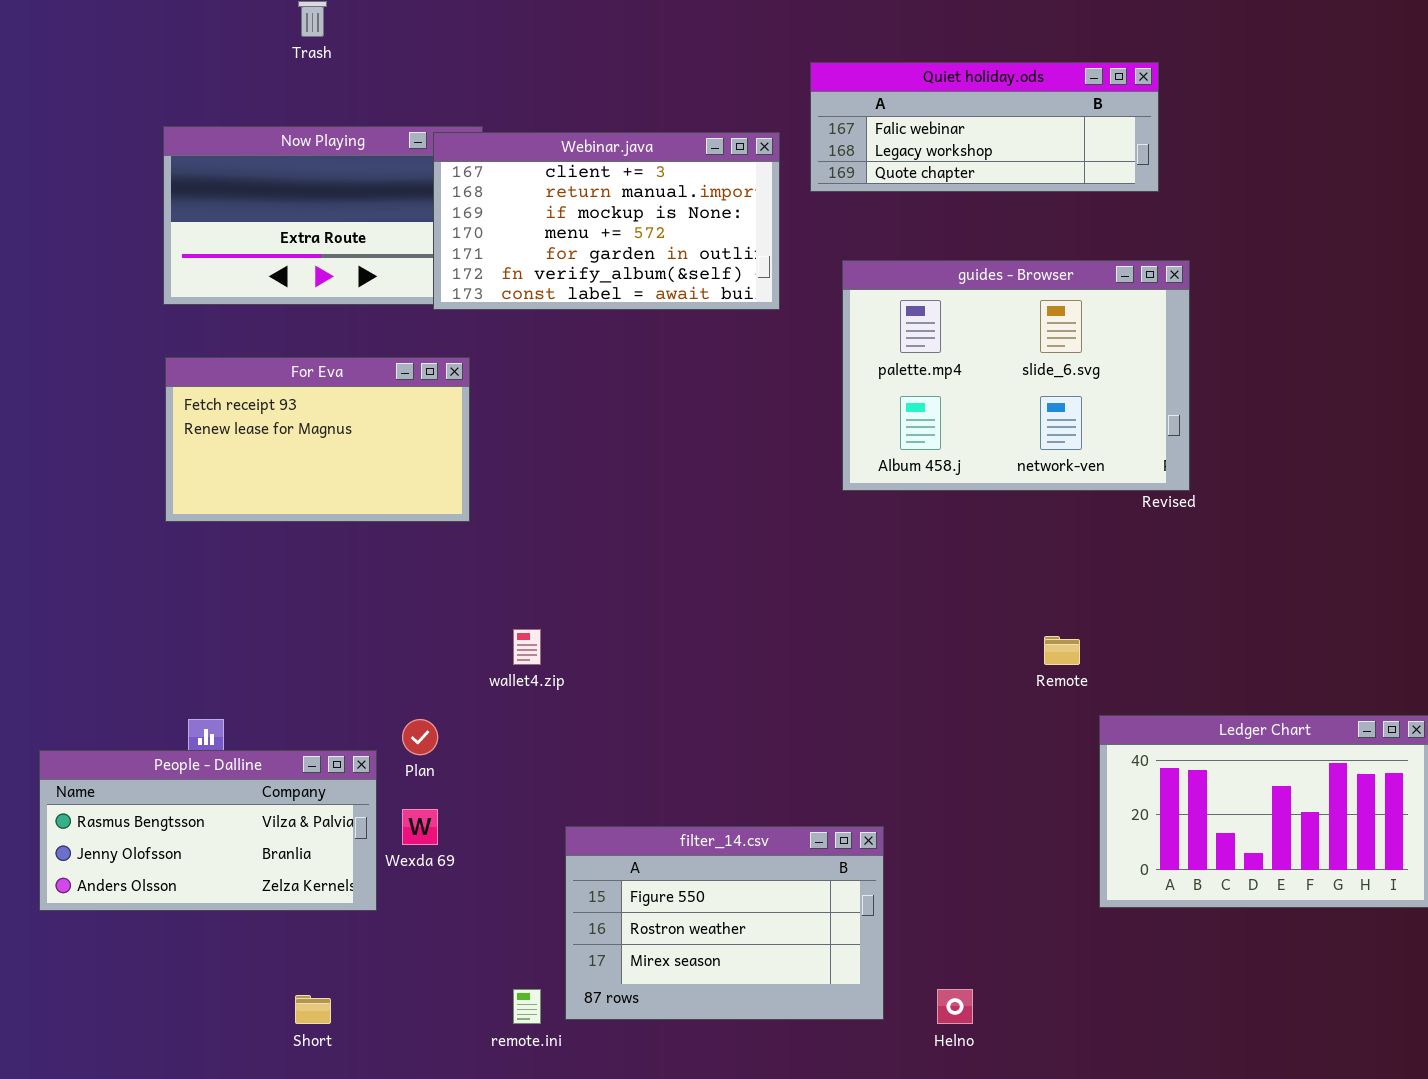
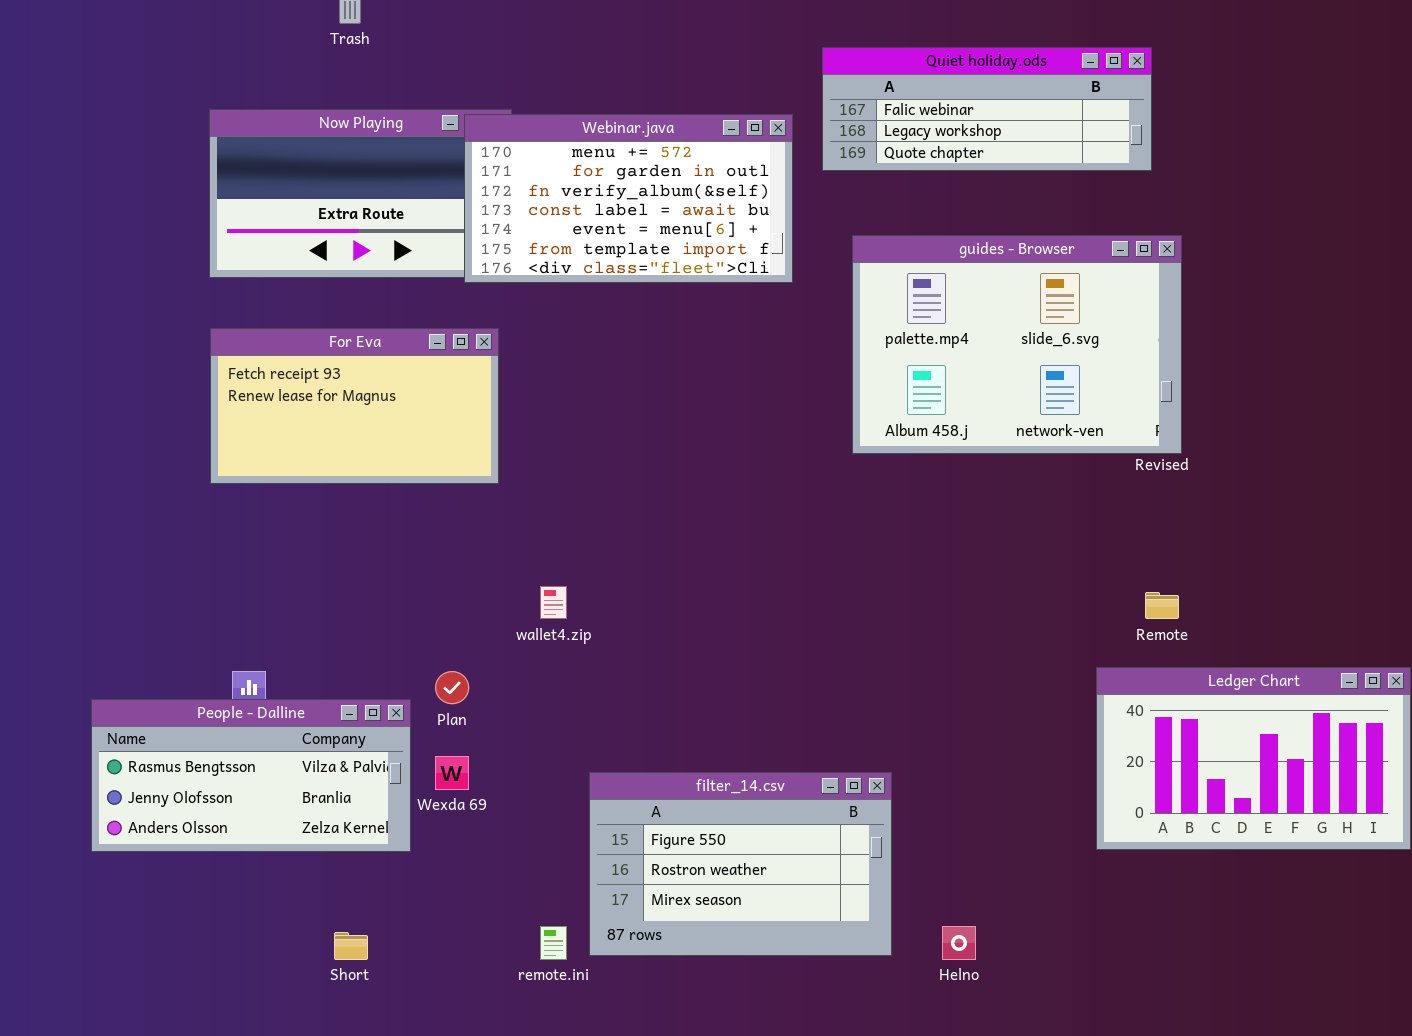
Webinar.java: [433,132,780,310] -> [464,114,793,283], scrolled down 3 rows
Remote: [1044,636,1080,665] -> [1145,592,1179,619], moved

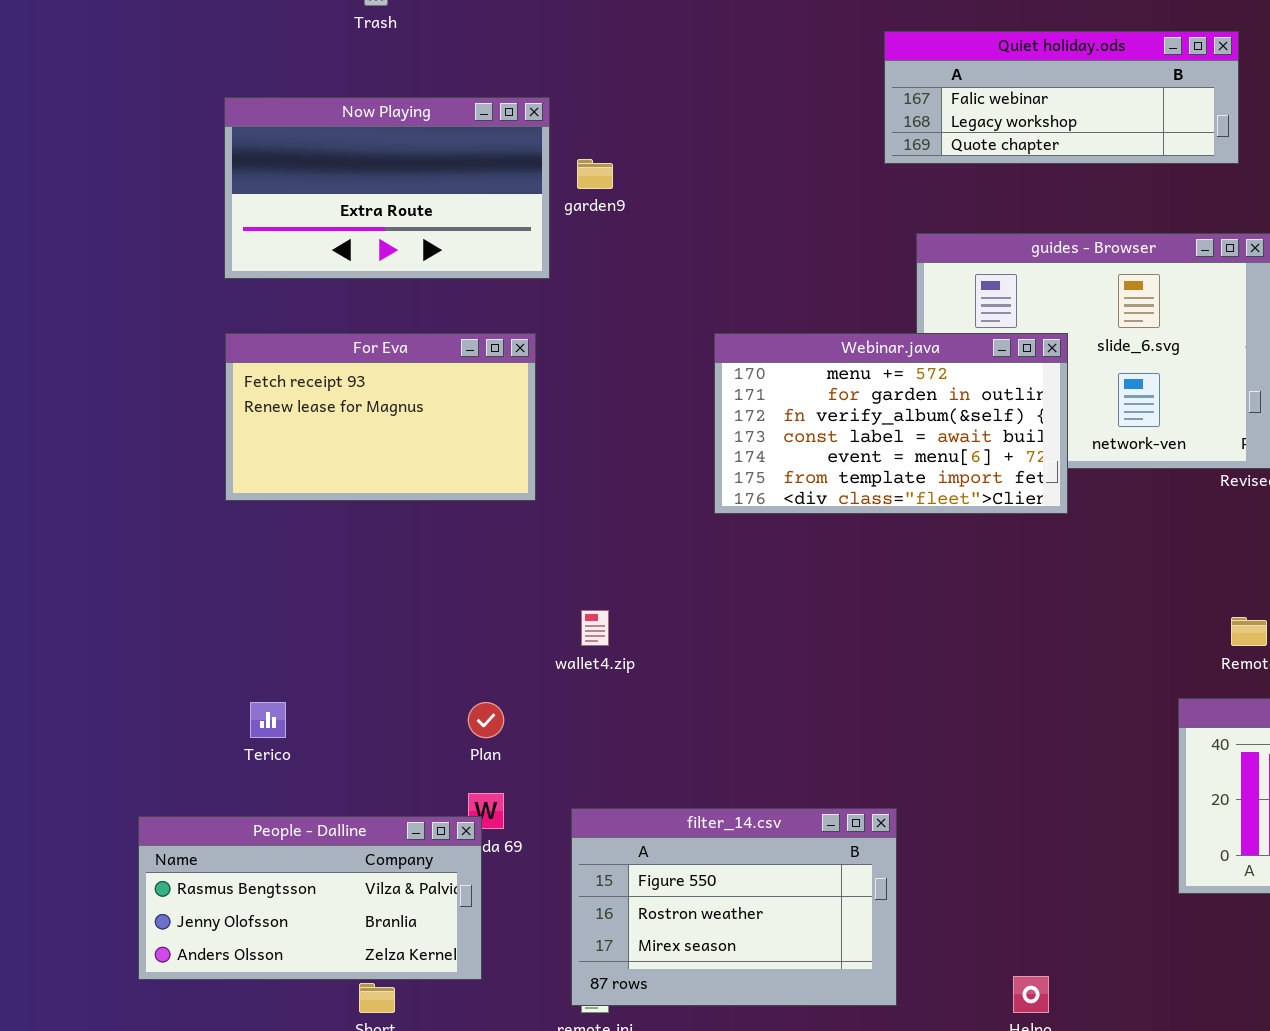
Webinar.java: [464,114,793,283] -> [714,333,1068,514], moved
People - Dalline: [91,699,411,852] -> [138,816,482,980], moved
filter_14.csv: [589,772,892,956] -> [571,808,897,1006], moved

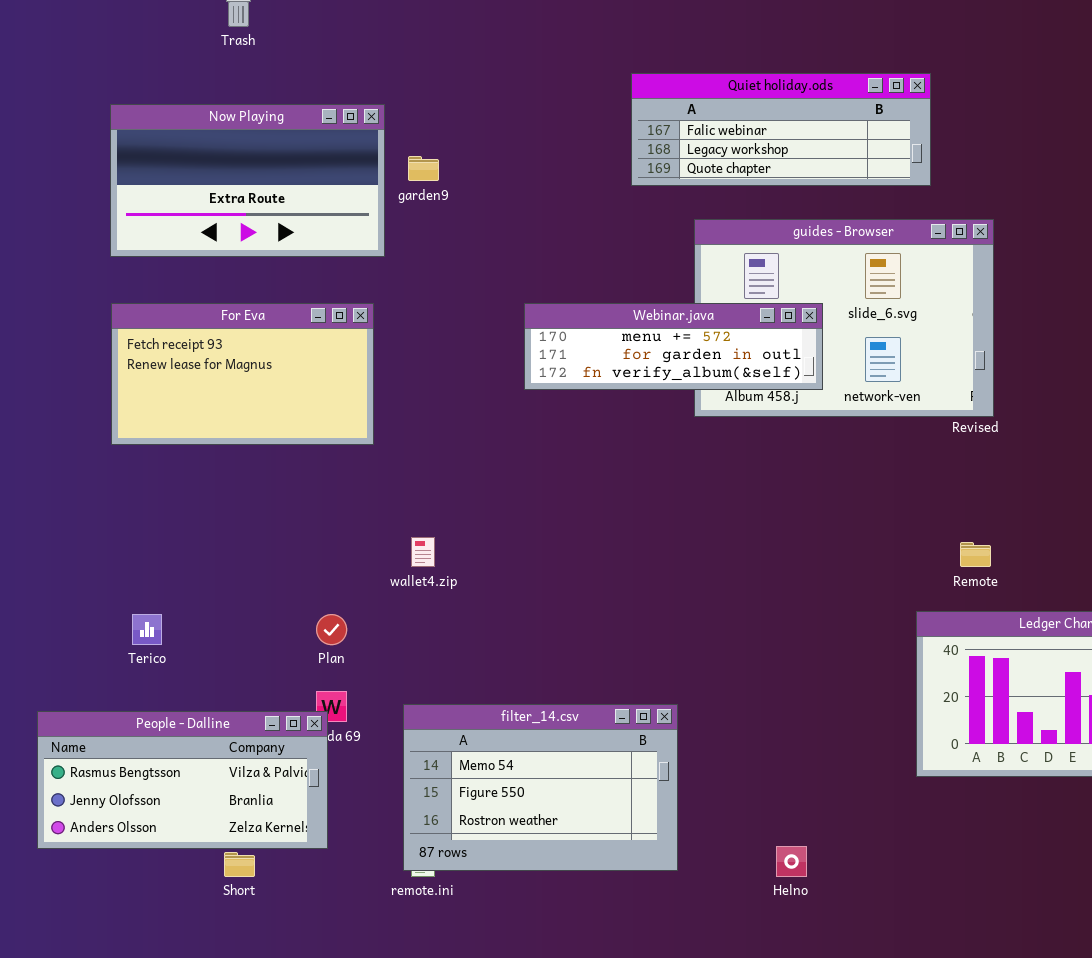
Quiet holiday.ods: [884,31,1239,164] -> [631,73,931,186], moved
Webinar.java: [714,333,1068,514] -> [524,303,823,390], resized
filter_14.csv: [571,808,897,1006] -> [403,704,678,871], scrolled up 1 row

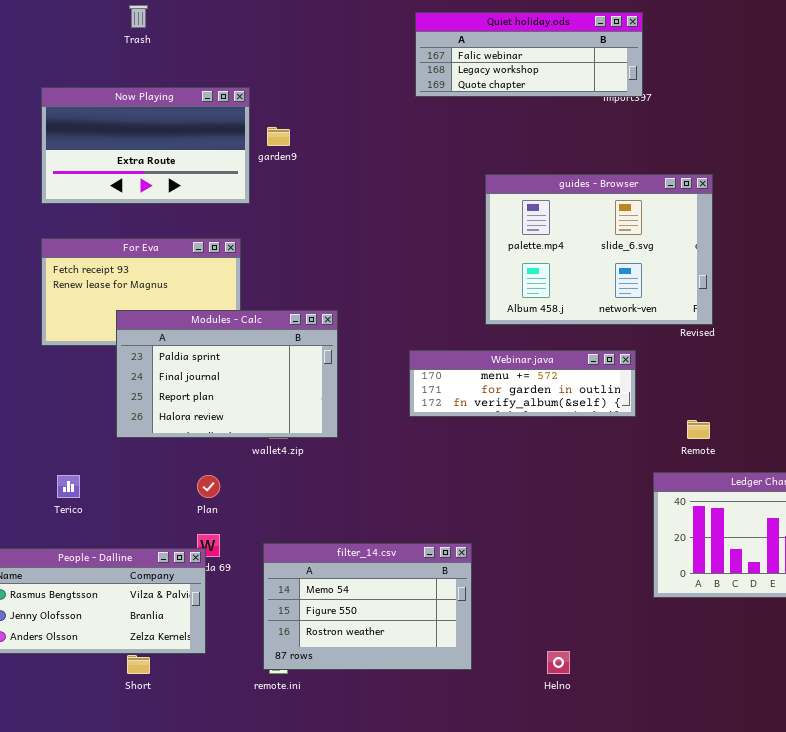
Quiet holiday.ods: [631,73,931,186] -> [415,12,643,97], moved
Webinar.java: [524,303,823,390] -> [409,350,636,417], moved
Modules - Calc: none -> [116,310,338,438], opened

